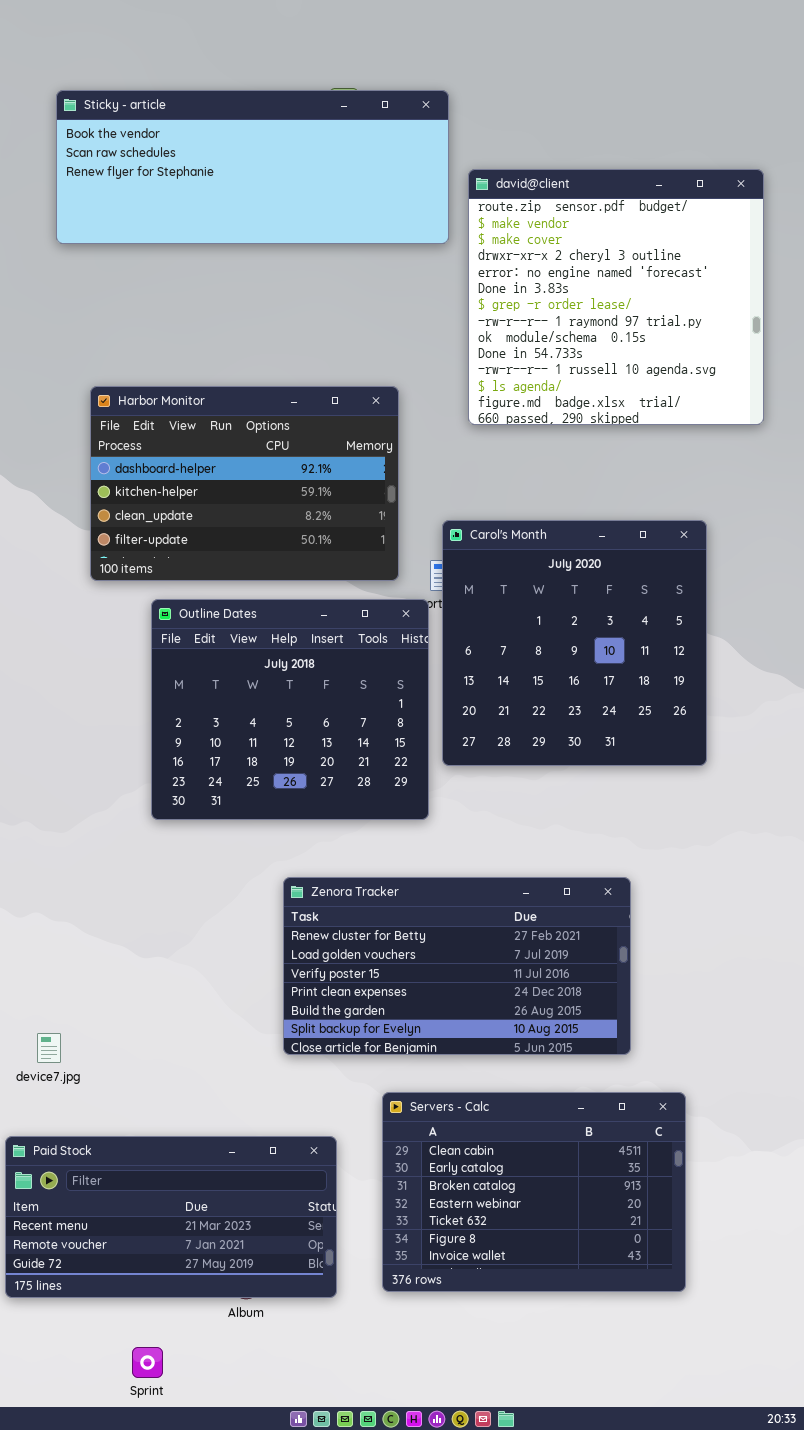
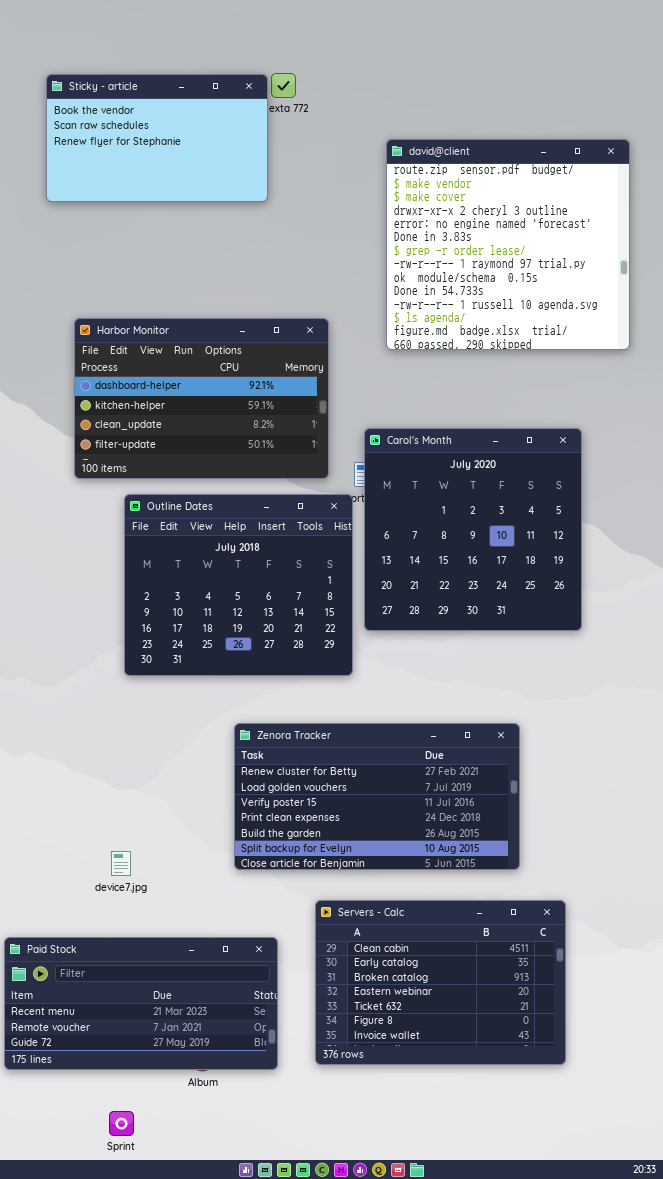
Sticky - article: [56,90,449,244] -> [46,74,268,202], resized
device7.jpg: [37,1033,61,1063] -> [111,851,131,876], moved

